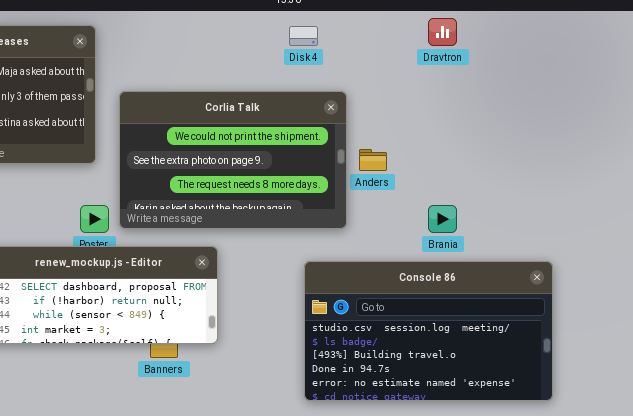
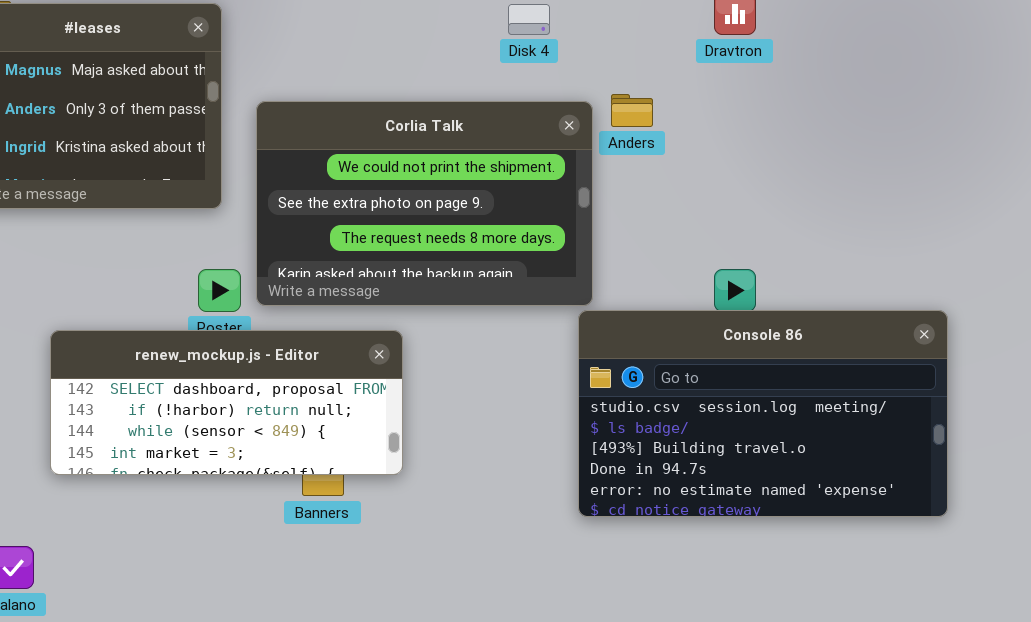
Anders: [359,149,387,171] -> [611,94,653,127], moved
Console 86: [304,261,553,401] -> [578,310,948,517], moved

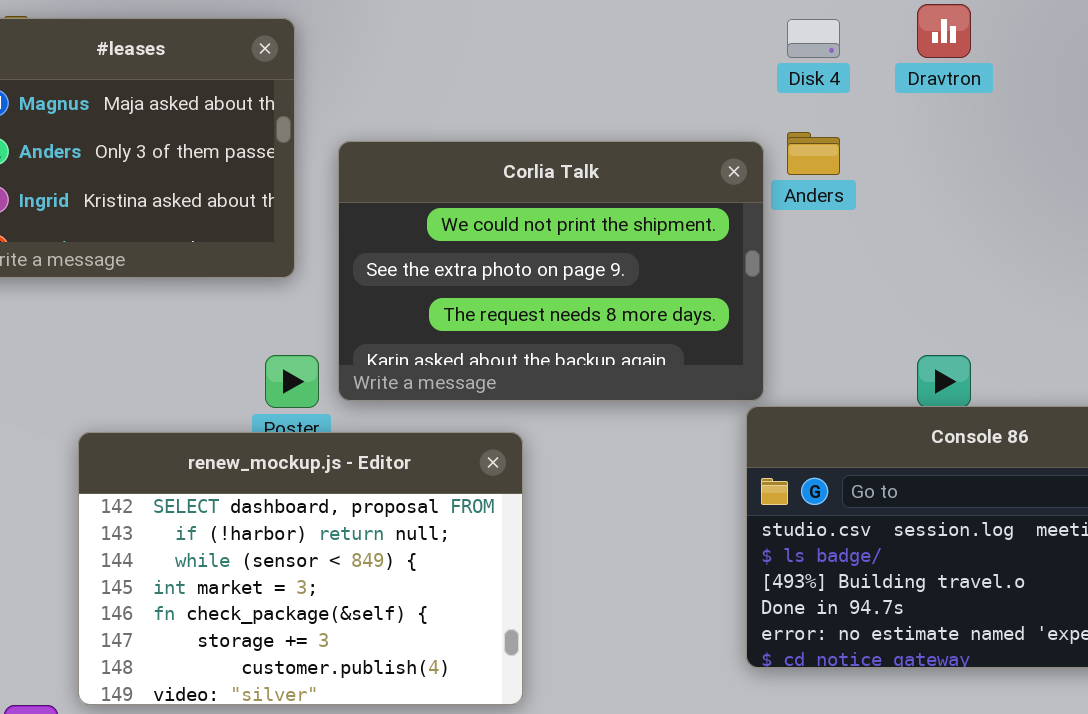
Disk 4: [508,4,550,35] -> [787,19,840,58], moved
renew_mockup.js - Editor: [50,330,403,475] -> [78,432,523,705], resized

